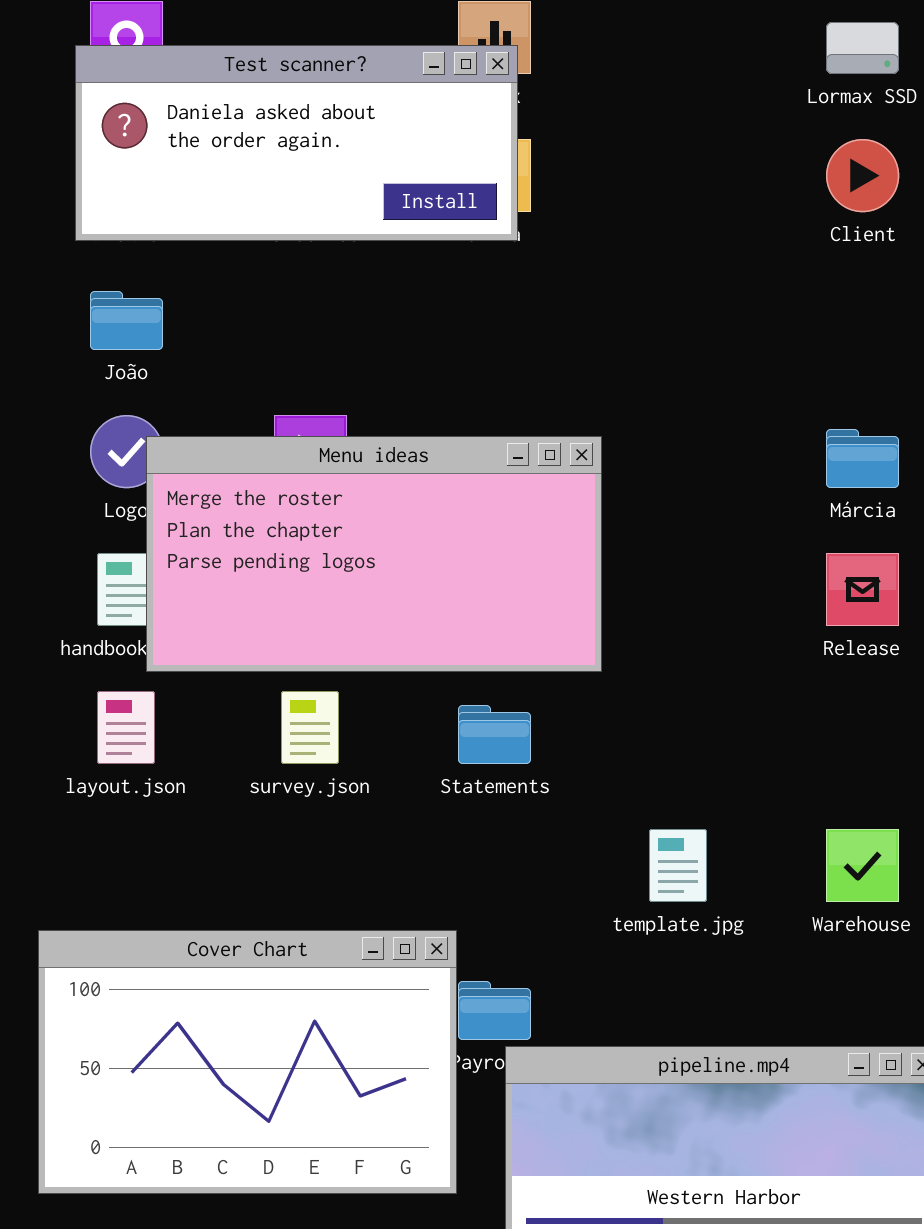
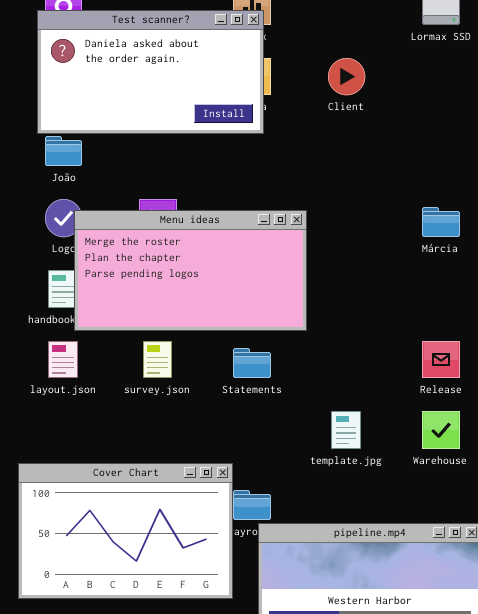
Test scanner?: [75,45,518,241] -> [37,10,264,134], resized
Client: [826,139,899,212] -> [328,58,365,95], moved
Release: [826,553,899,626] -> [422,341,460,378], moved

